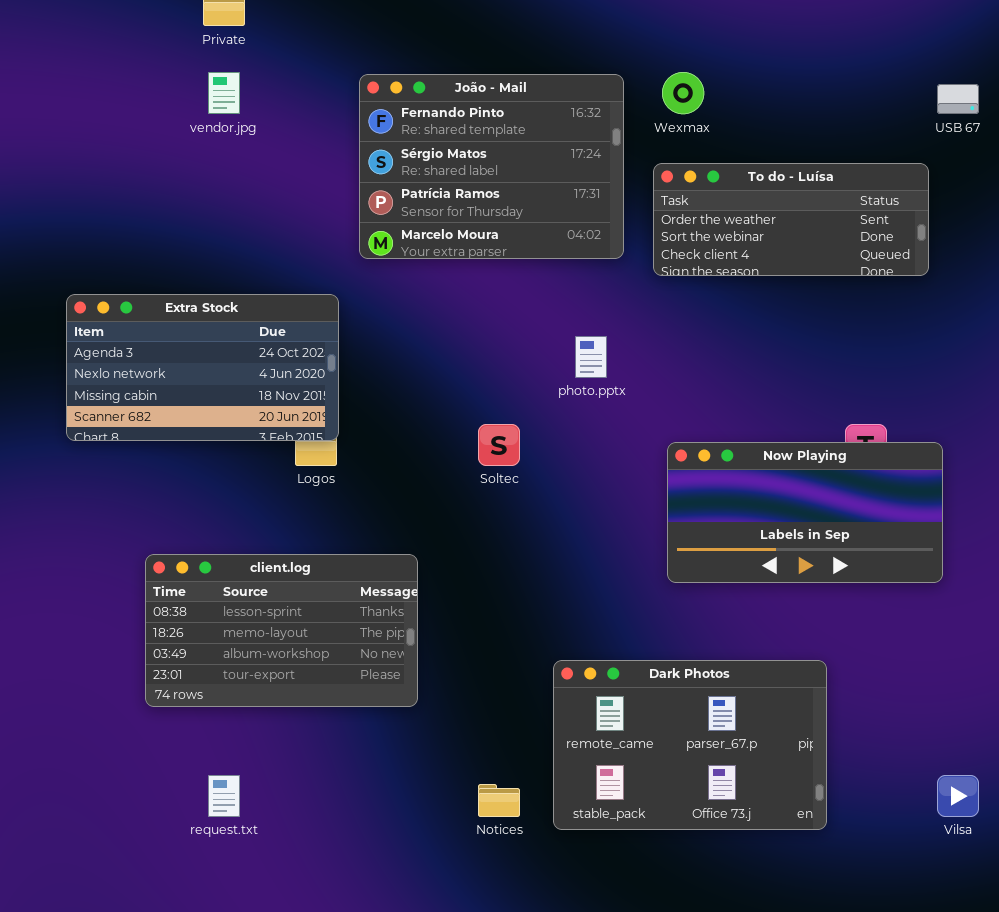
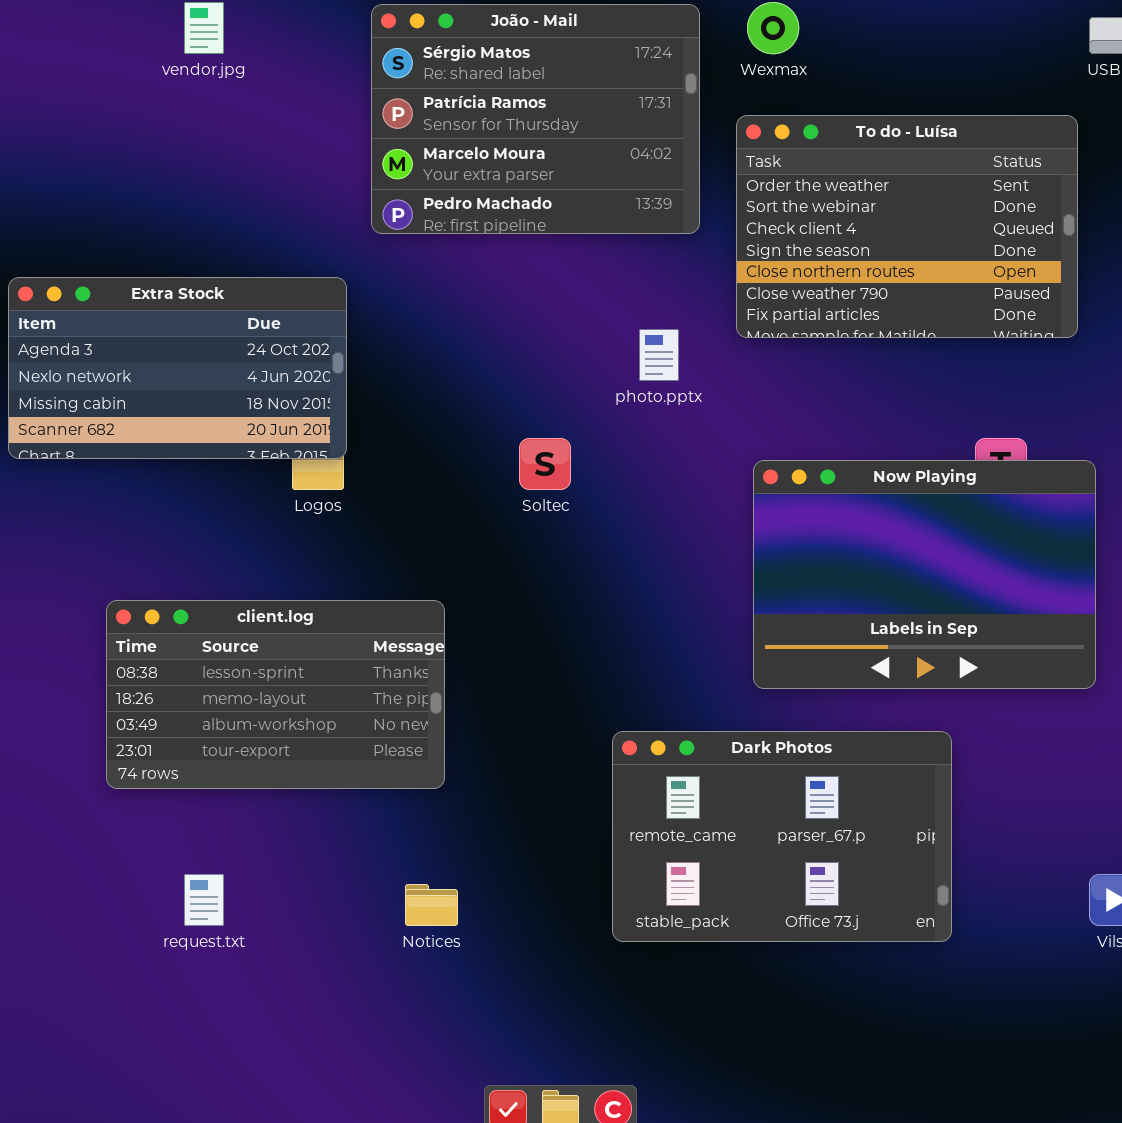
João - Mail: [359,74,624,259] -> [371,4,700,234], scrolled down 1 row
To do - Luísa: [653,163,929,276] -> [736,115,1078,338], resized
Now Playing: [667,442,943,583] -> [753,460,1096,689], resized
Notices: [478,784,520,817] -> [405,884,458,926], moved

